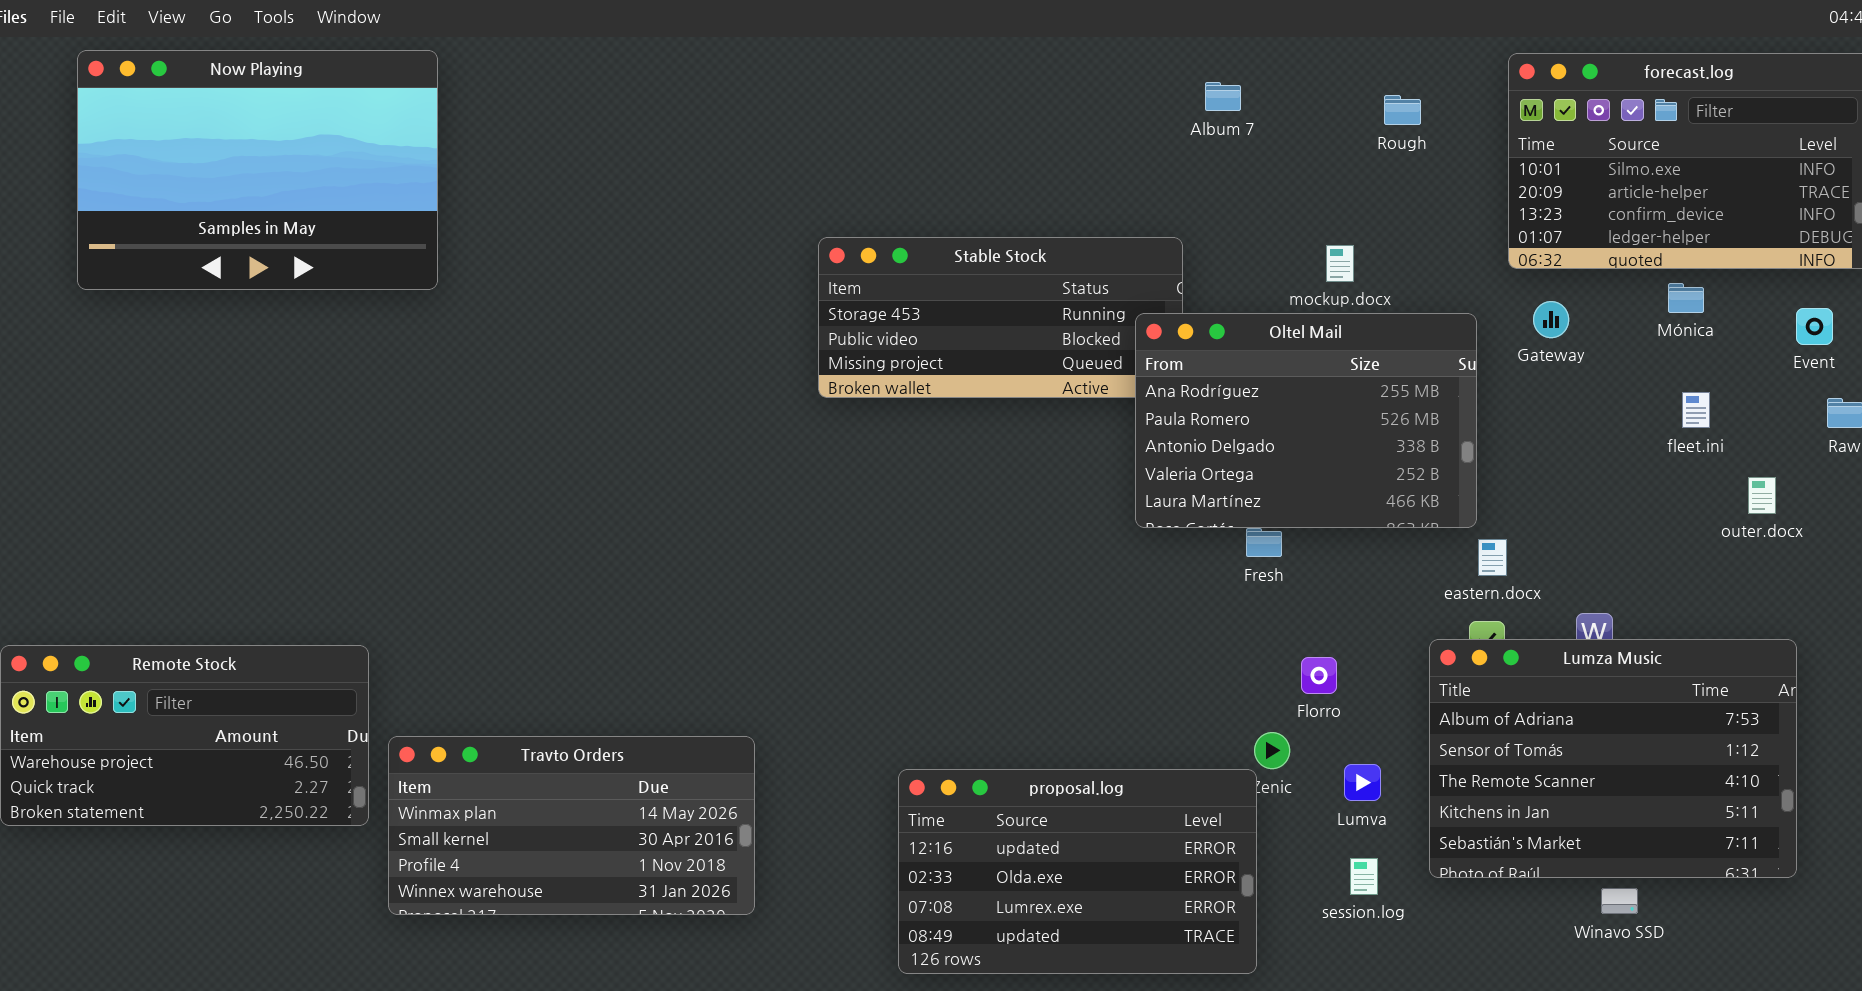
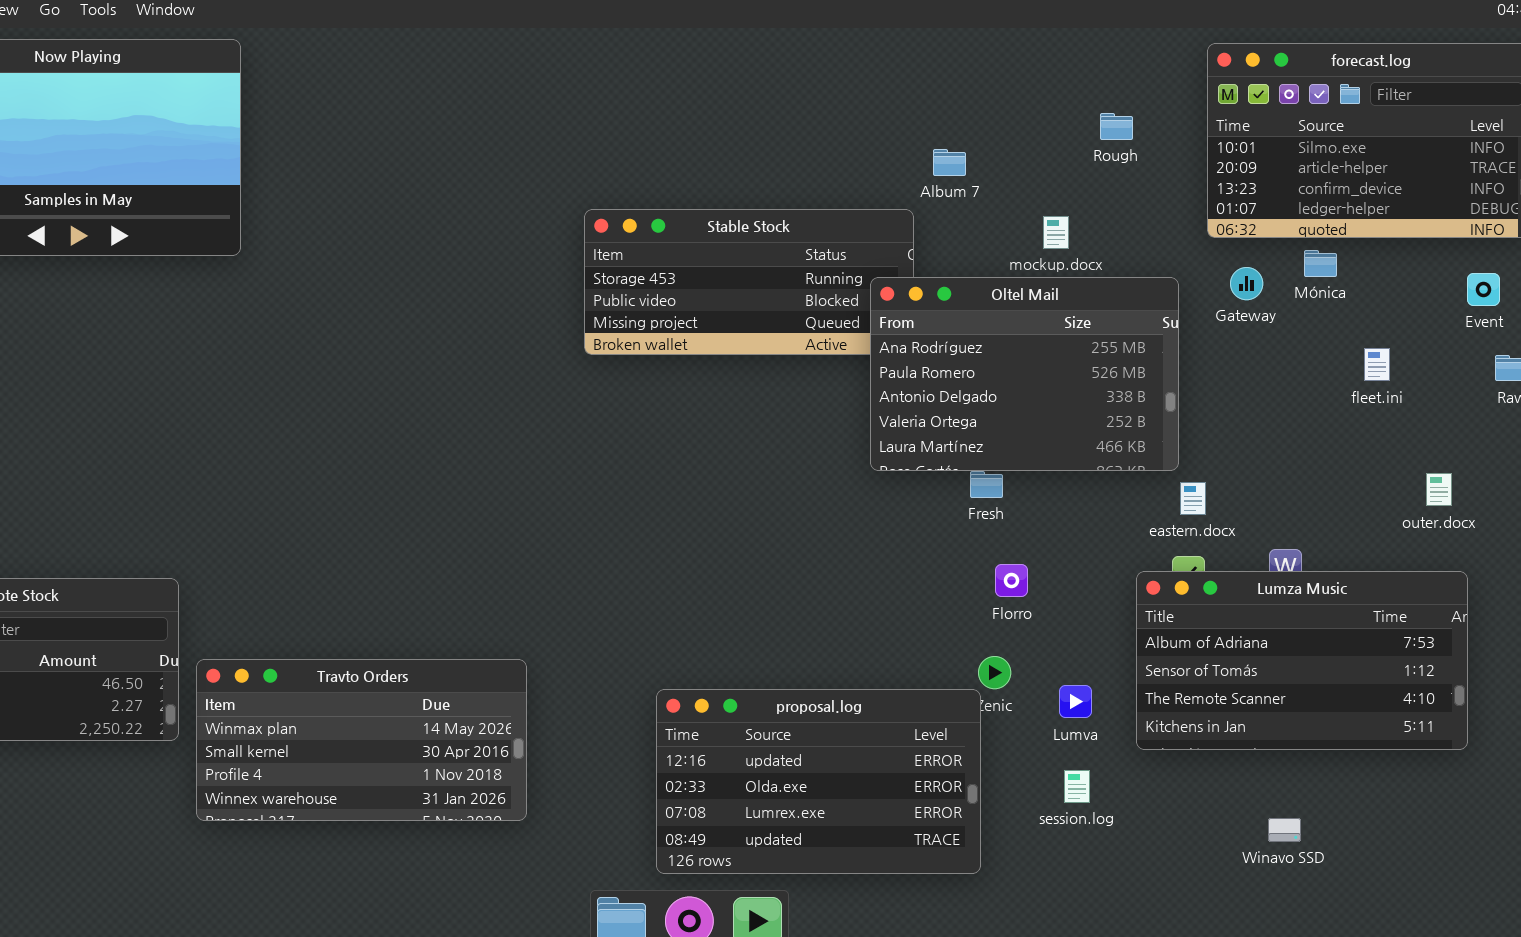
Album 7: [1205,82,1241,111] -> [933,149,966,176], moved
Rough: [1384,95,1421,125] -> [1100,113,1133,140], moved
Mónica: [1668,283,1704,313] -> [1304,250,1337,277], moved
outer.docx: [1748,477,1776,514] -> [1426,473,1452,506], moved
Lumza Music: [1429,639,1797,878] -> [1136,571,1468,750], resized
Florro: [1301,657,1337,694] -> [995,564,1028,597], moved
Winavo SSD: [1601,888,1638,914] -> [1268,818,1301,842], moved

